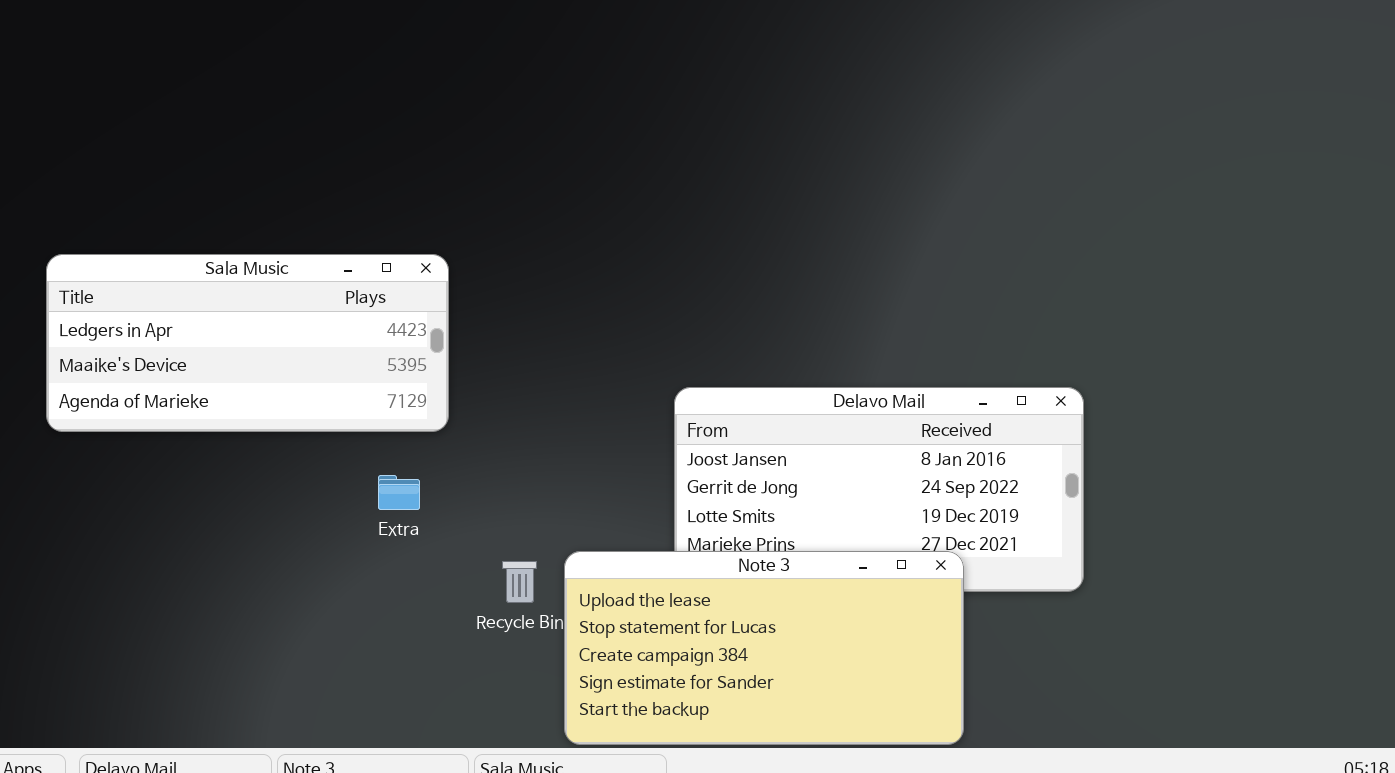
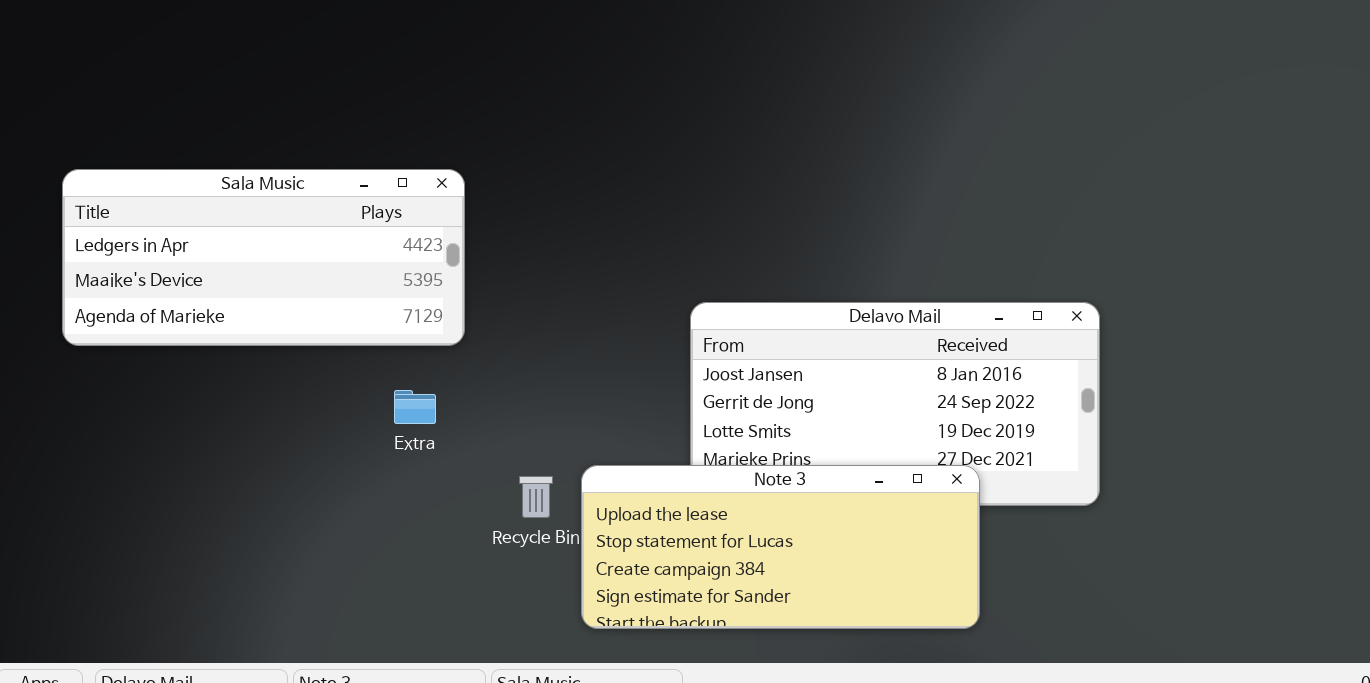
Note 3: [564,551,964,745] -> [581,465,980,629], resized

